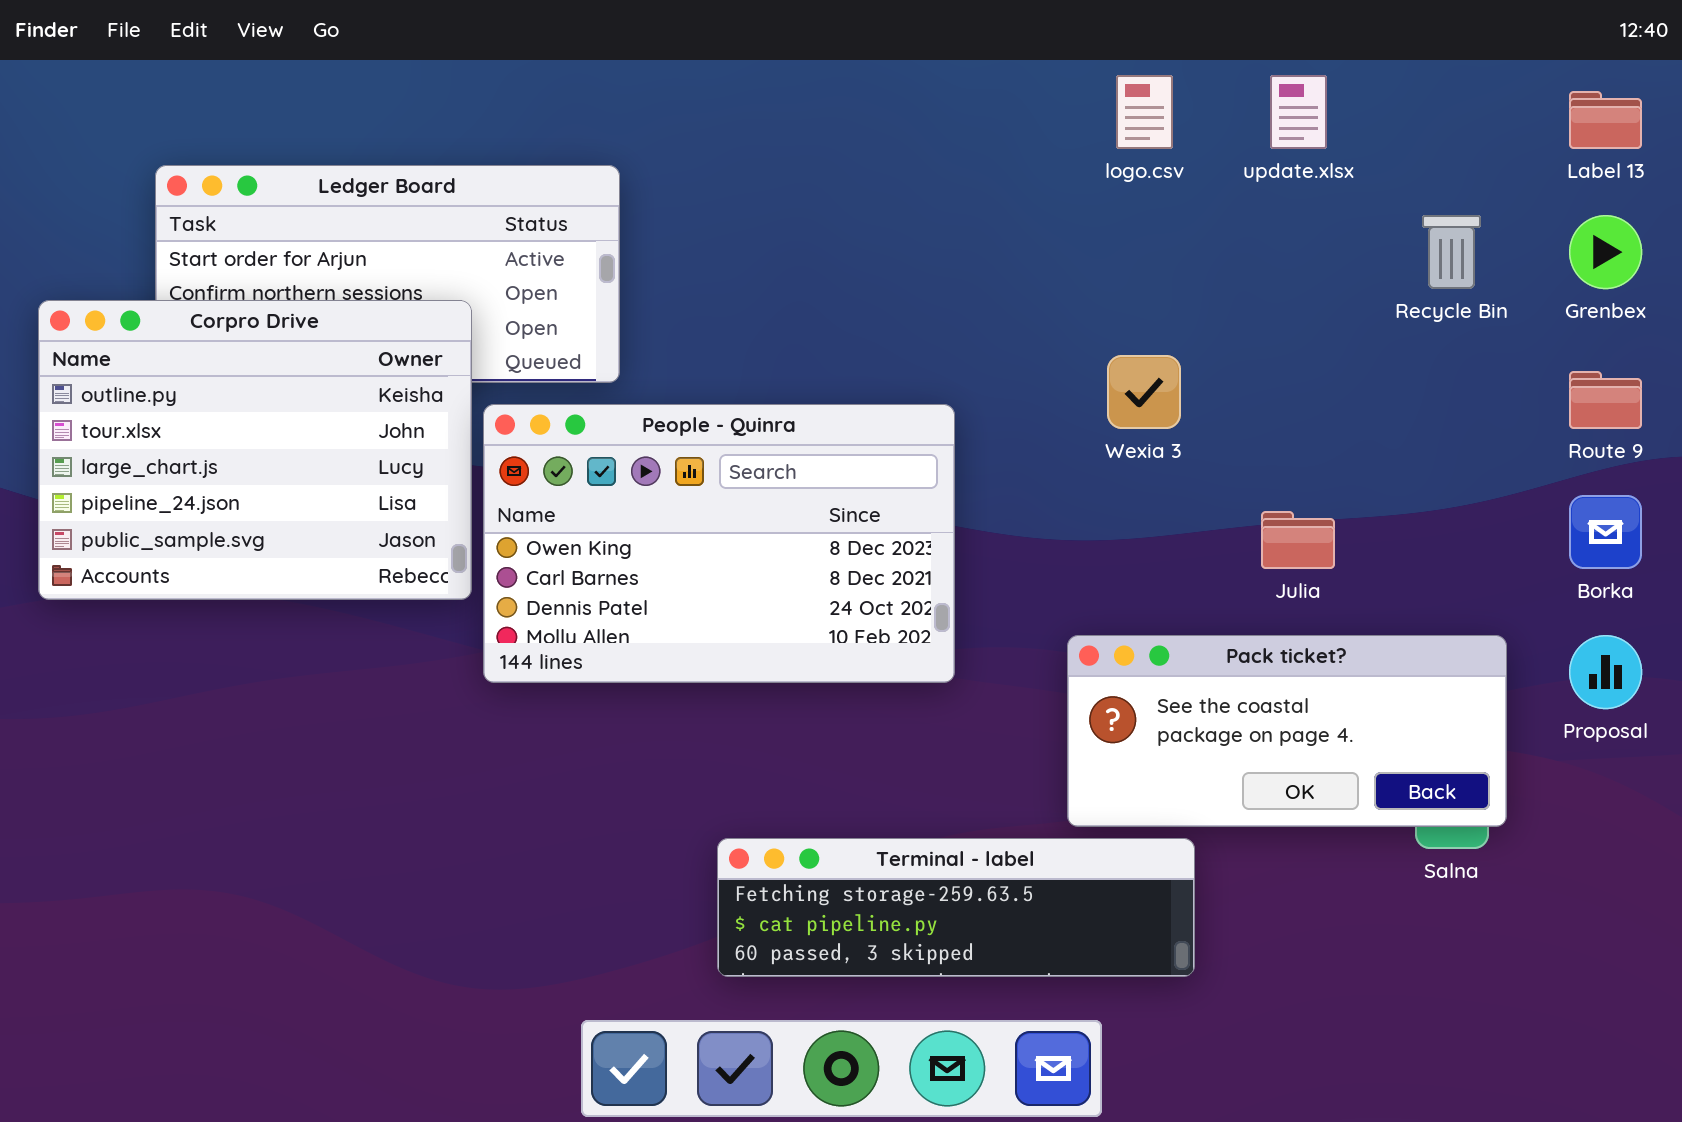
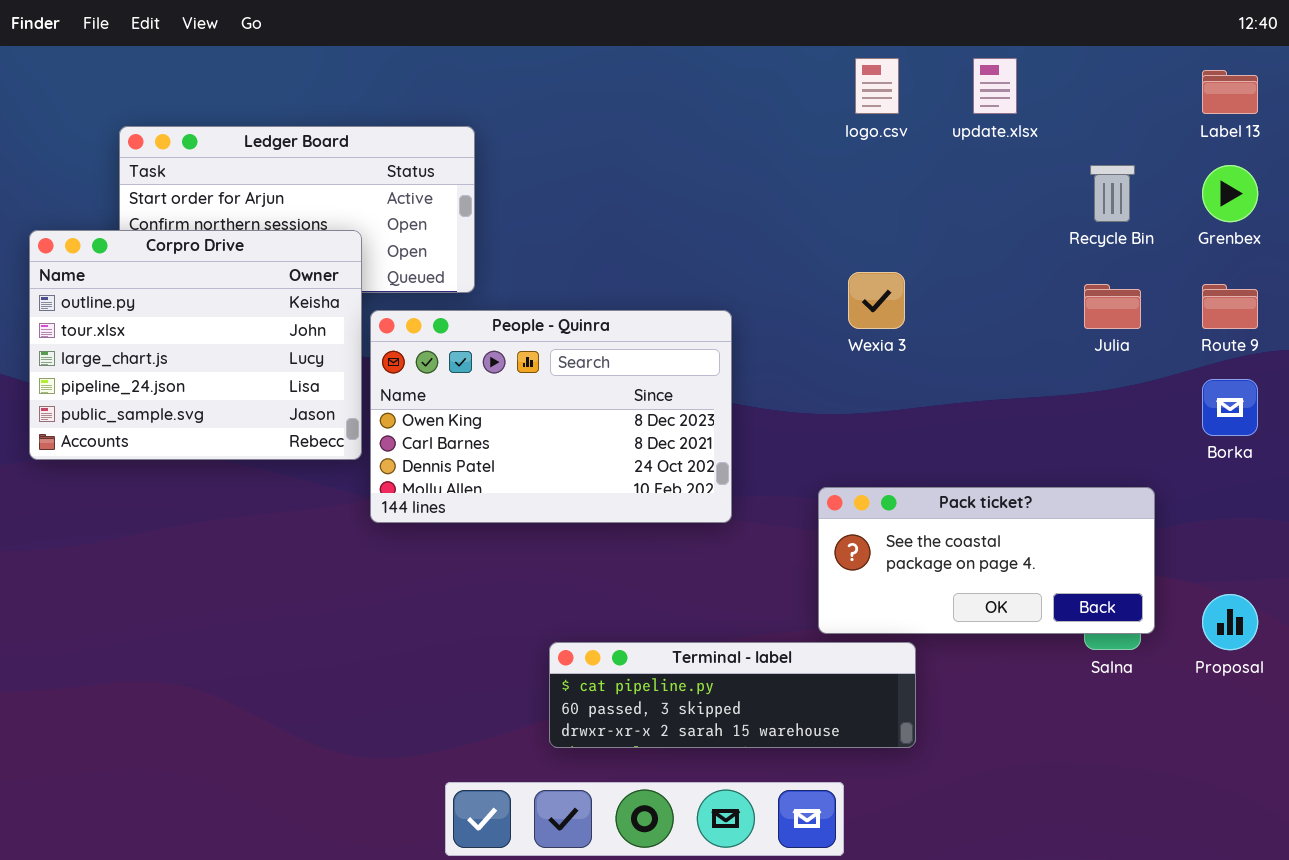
Julia: [1261,511,1335,569] -> [1084,284,1141,329], moved
Proposal: [1569,635,1642,709] -> [1202,594,1258,650], moved
Terminal - label: [717,838,1195,977] -> [549,642,916,748], scrolled down 1 row

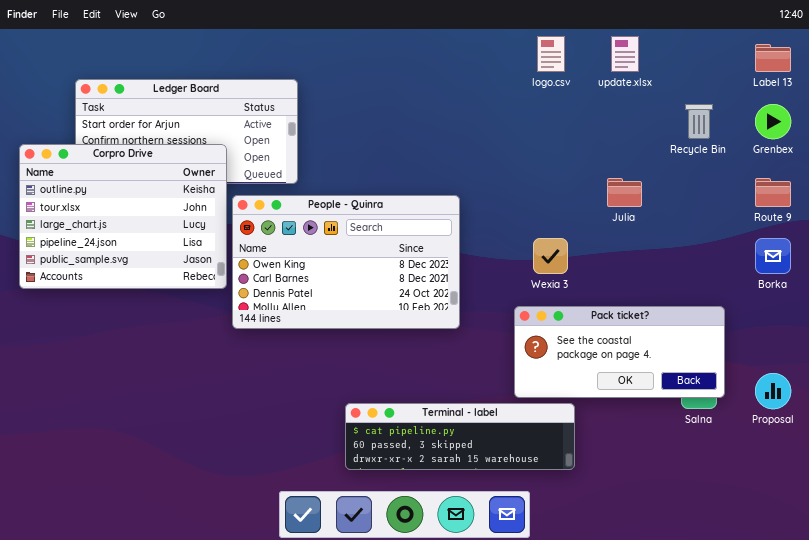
Wexia 3: [848,272,905,329] -> [533,238,568,274], moved
Julia: [1084,284,1141,329] -> [607,178,642,207], moved

